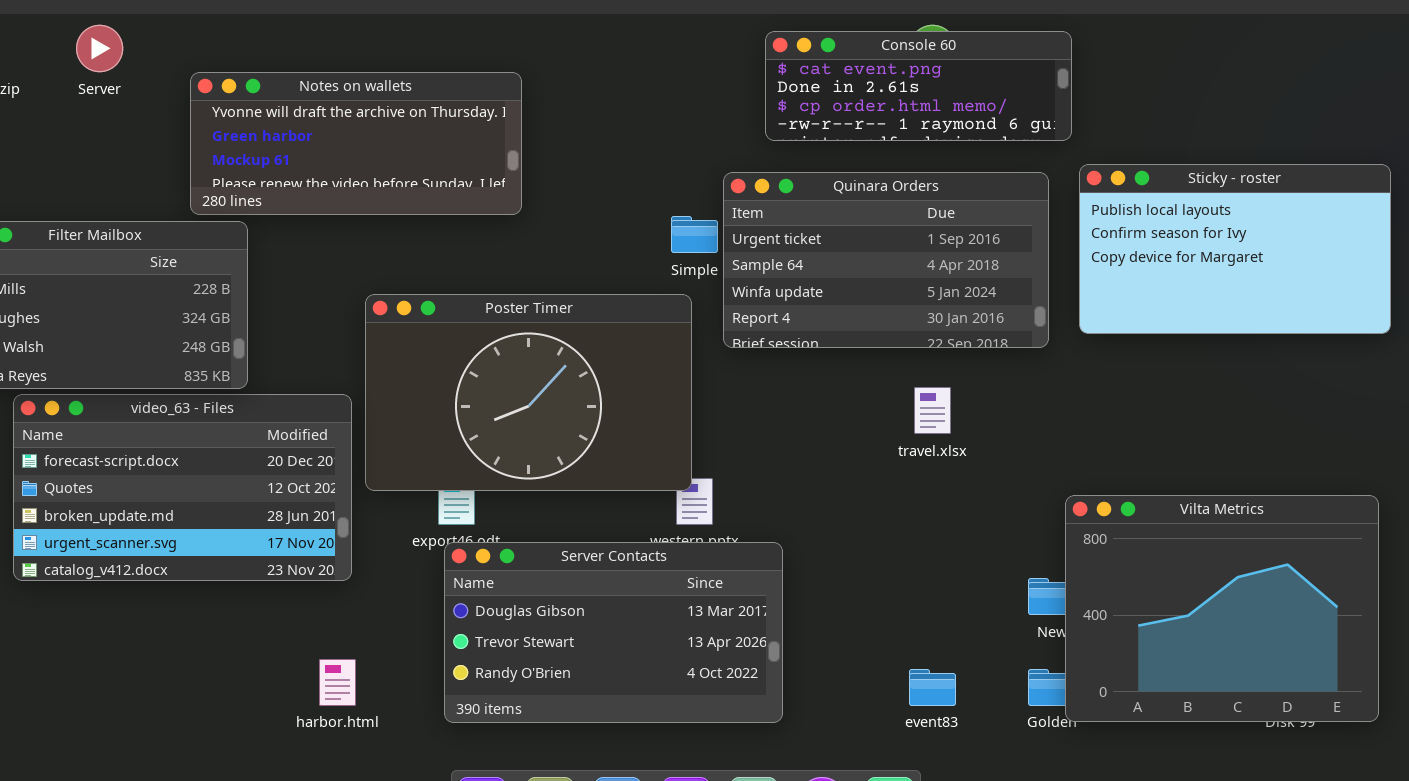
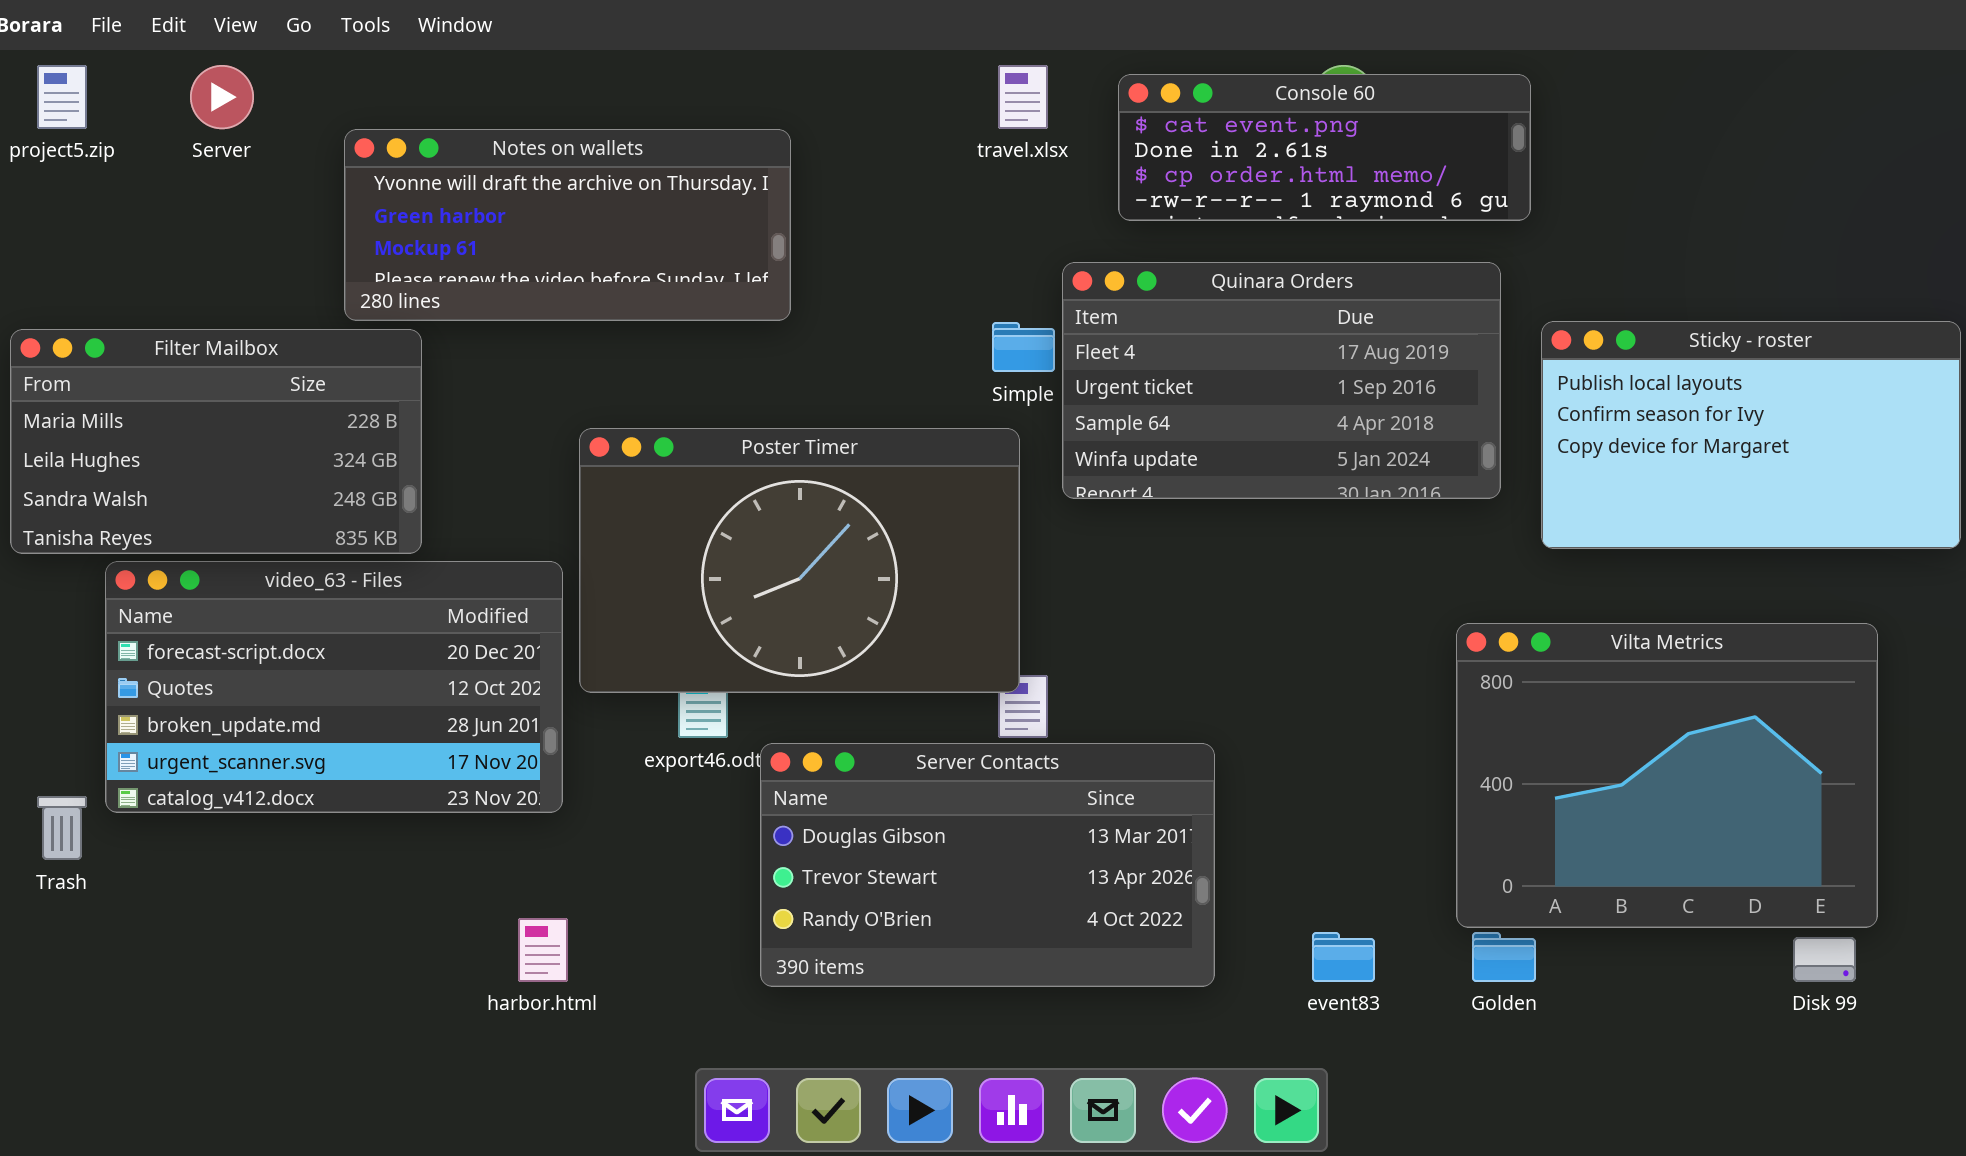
Sticky - roster: [1079,164,1391,334] -> [1541,321,1961,549], moved
Quinara Orders: [723,172,1049,348] -> [1062,262,1501,499], scrolled up 1 row
travel.xlsx: [914,387,951,434] -> [998,65,1048,129], moved
Vilta Metrics: [1065,495,1379,722] -> [1456,623,1878,928], moved
Server Contacts: [444,542,783,723] -> [760,743,1215,987], moved

